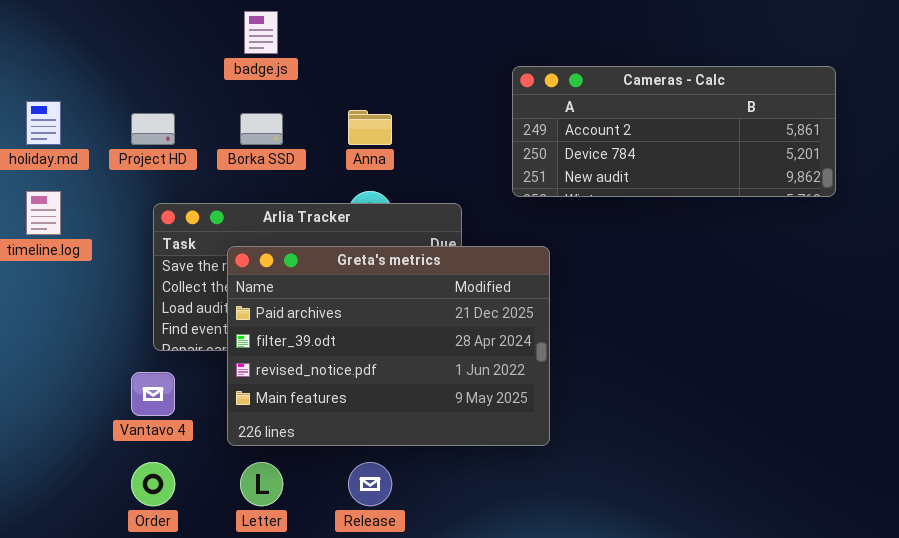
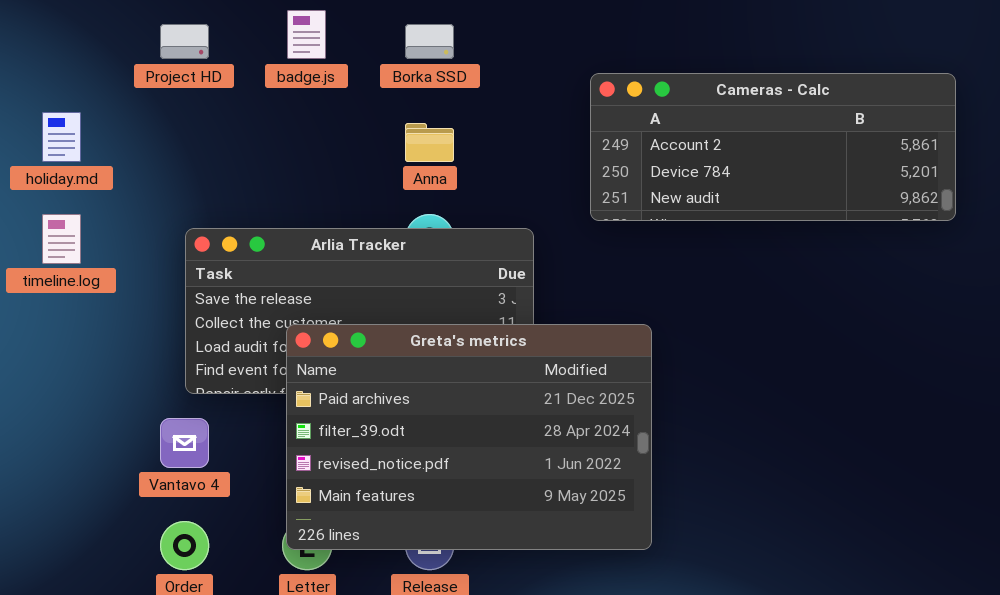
Project HD: [131,113,175,145] -> [160,24,209,59], moved
Borka SSD: [240,113,283,145] -> [405,24,454,59], moved
Greta's metrics: [227,246,550,446] -> [286,324,652,550], moved

